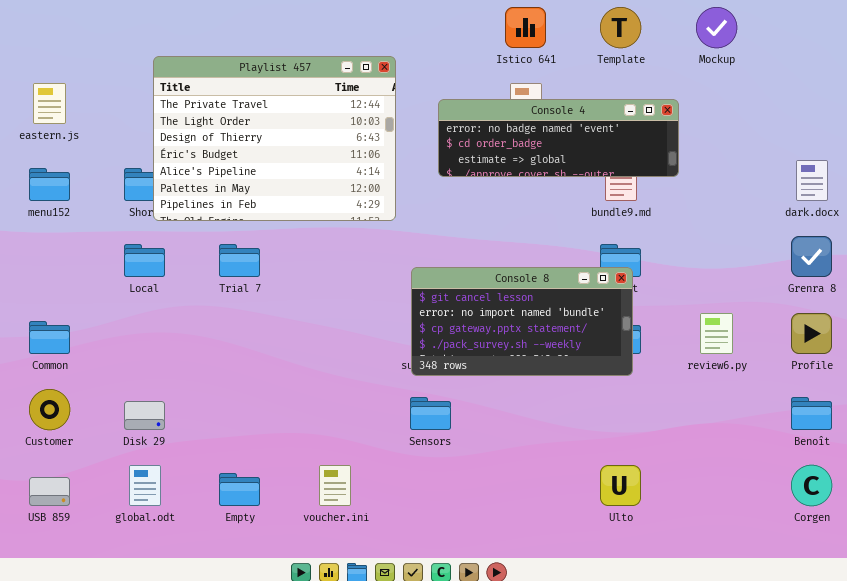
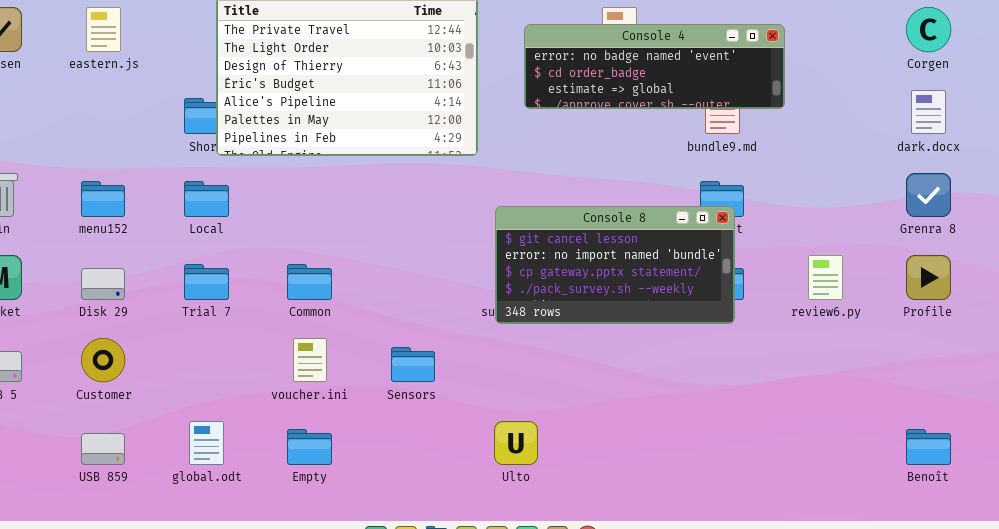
menu152: [29,168,70,201] -> [81,181,125,217], moved
Trial 7: [219,244,260,277] -> [184,264,229,300], moved
Common: [29,321,70,354] -> [287,264,332,300], moved
Sensors: [410,397,451,430] -> [391,347,435,382], moved
Benoît: [791,397,832,430] -> [906,429,951,465], moved
Disk 29: [124,401,165,430] -> [81,268,125,300], moved
voucher.ini: [319,465,351,506] -> [293,338,327,382], moved
Ulto: [600,465,641,506] -> [494,421,538,465], moved
Corgen: [791,465,832,506] -> [906,7,951,52], moved

